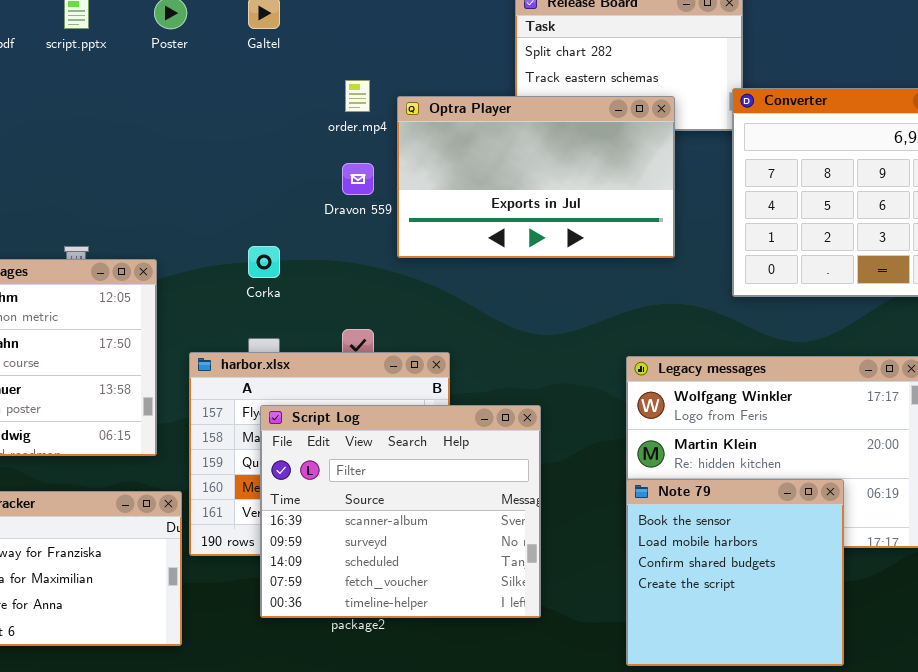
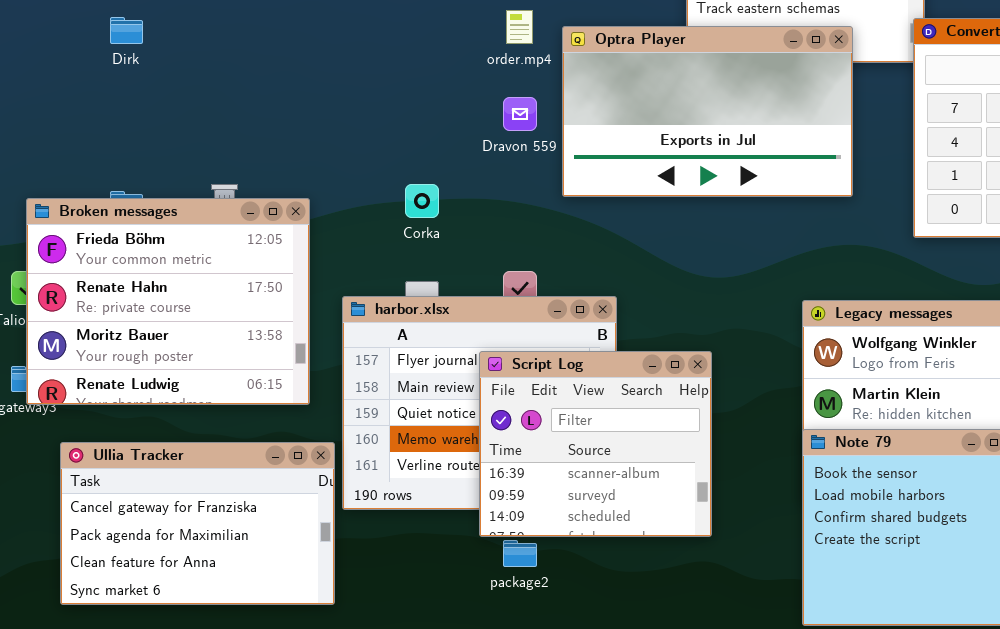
Script Log: [260,405,541,618] -> [479,351,712,537], resized

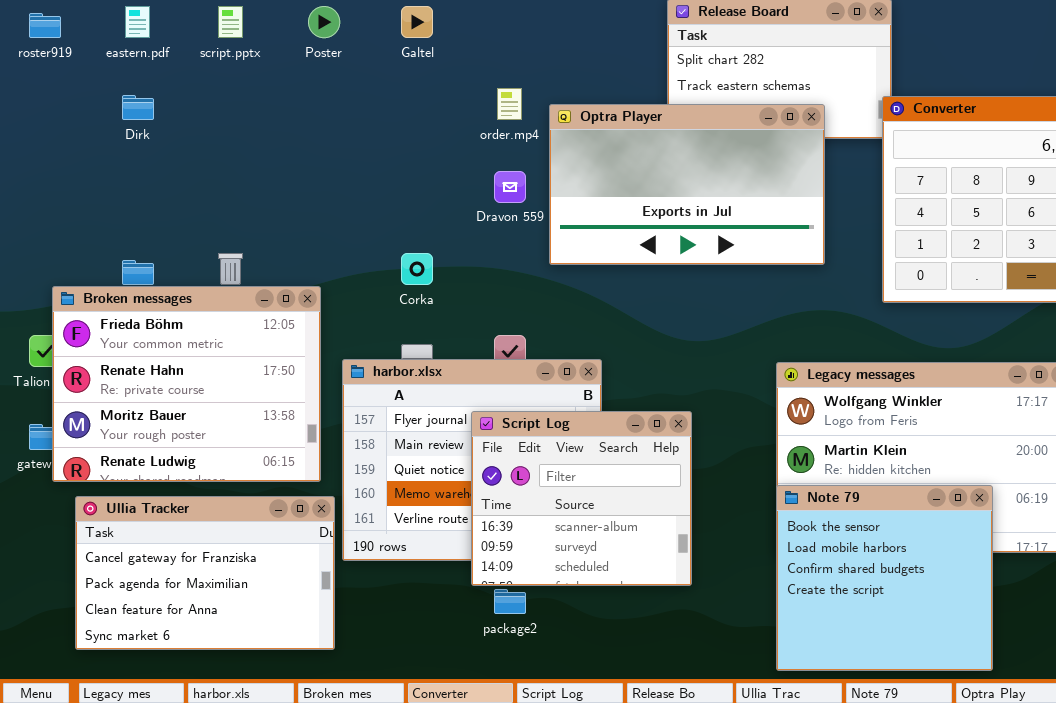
Broken messages: [26,198,310,405] -> [52,286,321,482], moved

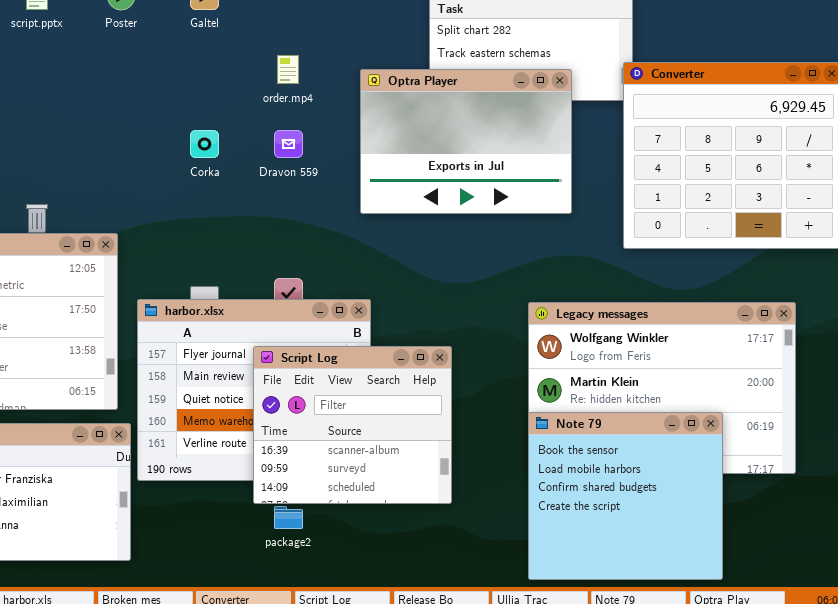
Optra Player: [549,104,825,265] -> [360,69,572,214], resized
Corka: [401,253,433,285] -> [190,130,219,158], moved

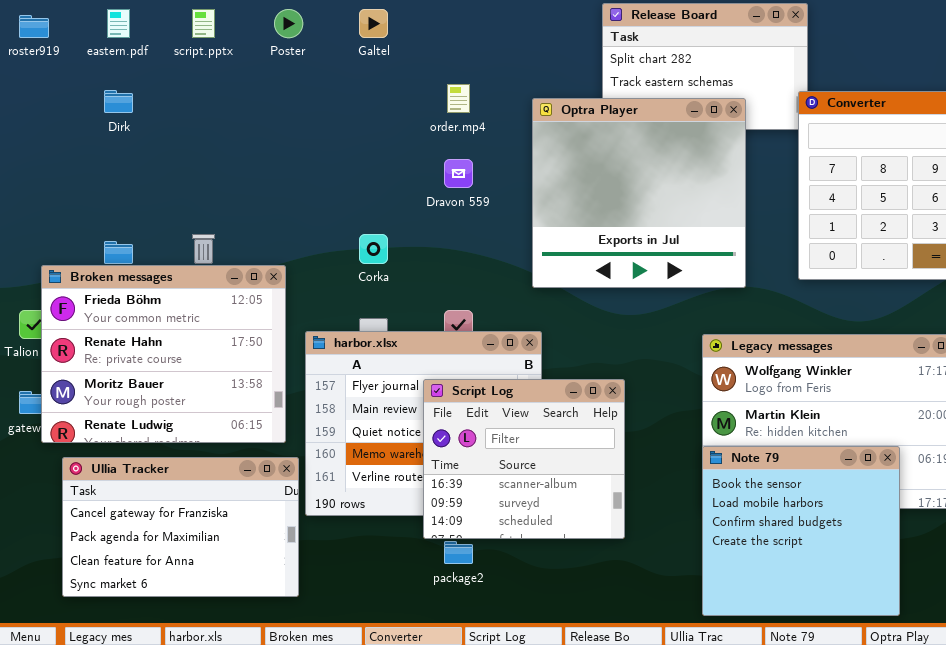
Optra Player: [360,69,572,214] -> [532,98,746,288], resized
Corka: [190,130,219,158] -> [359,234,388,264], moved

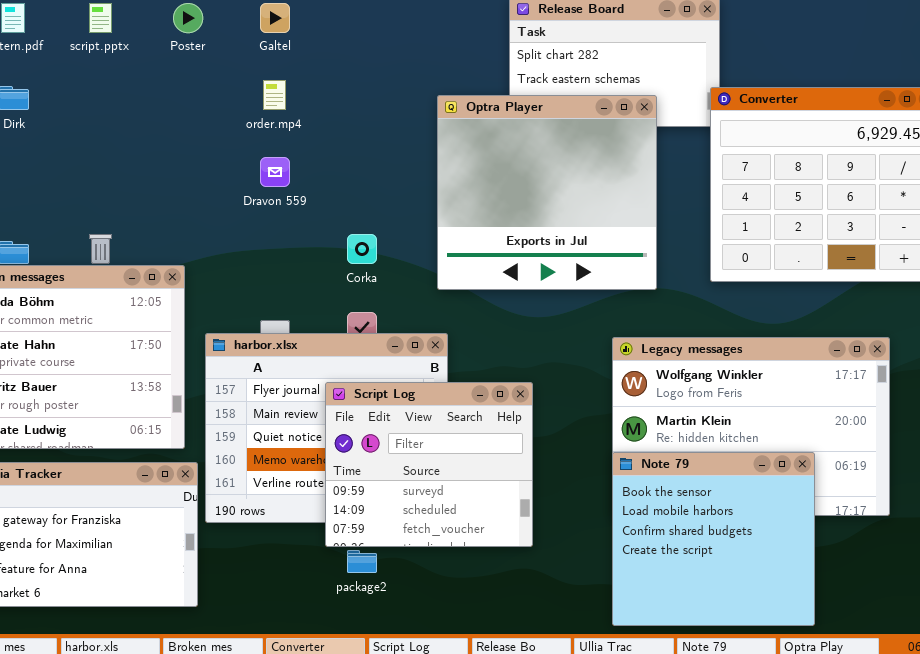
order.mp4: [447,84,470,113] -> [263,80,286,110], moved
Dravon 559: [444,159,473,188] -> [260,157,290,187], moved
Corka: [359,234,388,264] -> [347,234,377,264], moved
Script Log: [423,379,625,539] -> [325,382,533,547], scrolled down 1 row

